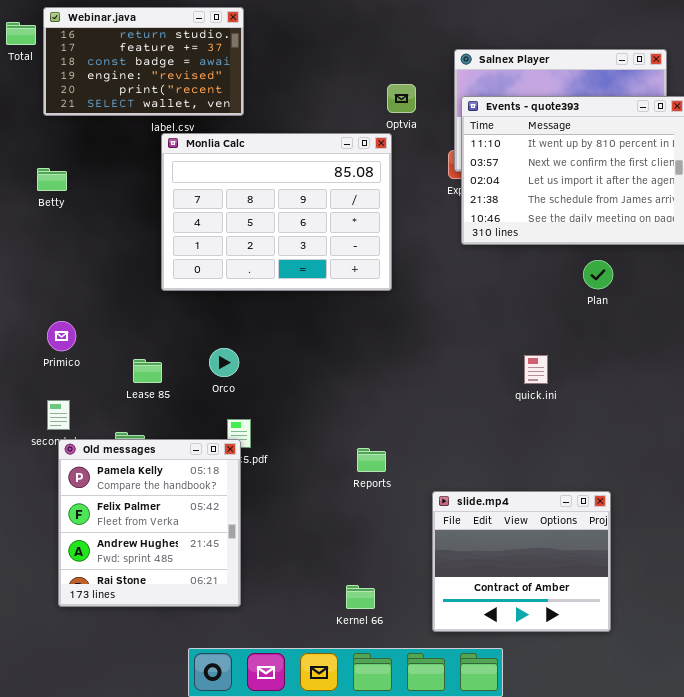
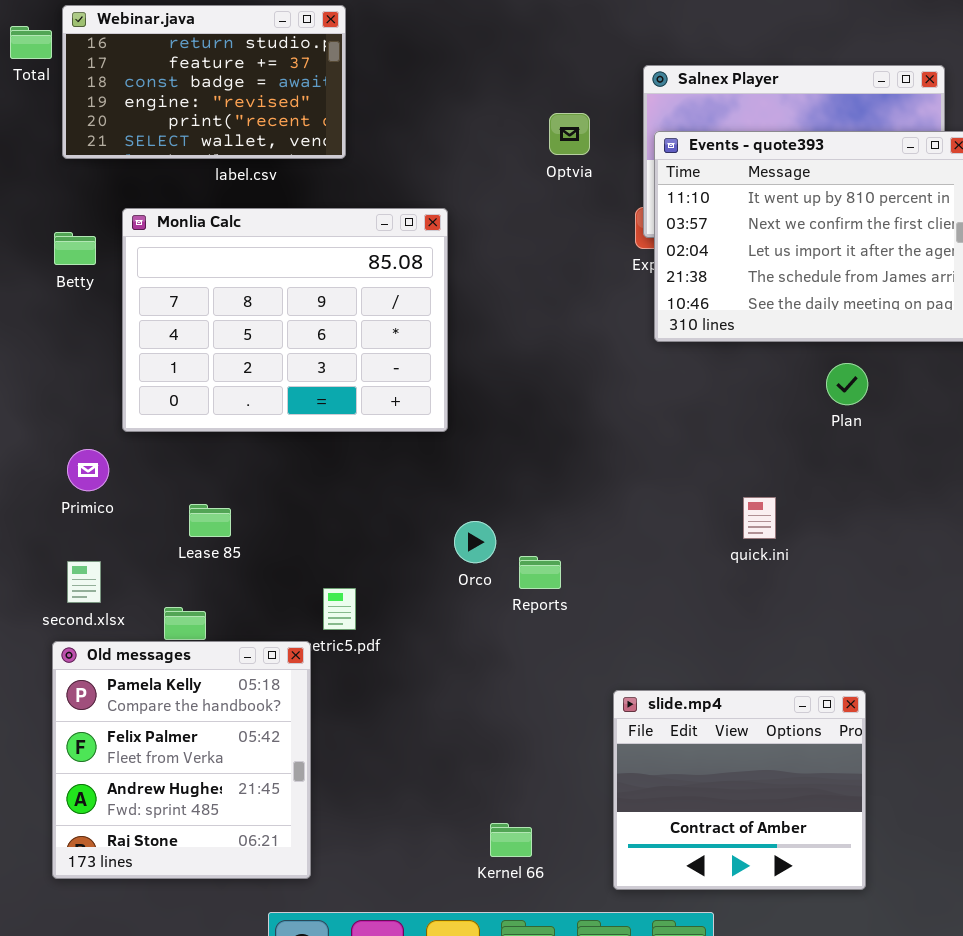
Monlia Calc: [161,133,392,291] -> [122,208,448,432], moved
Orco: [209,348,239,377] -> [454,521,496,563], moved
Old messages: [58,439,241,607] -> [52,641,311,879], moved
Reports: [357,448,386,472] -> [519,556,561,589], moved

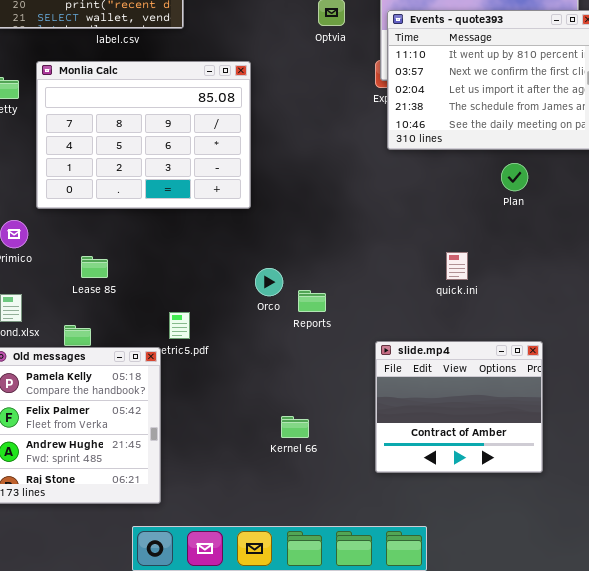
slide.mp4: [613,690,866,890] -> [375,341,543,473], moved
Kernel 66: [490,823,532,857] -> [281,416,309,438], moved

